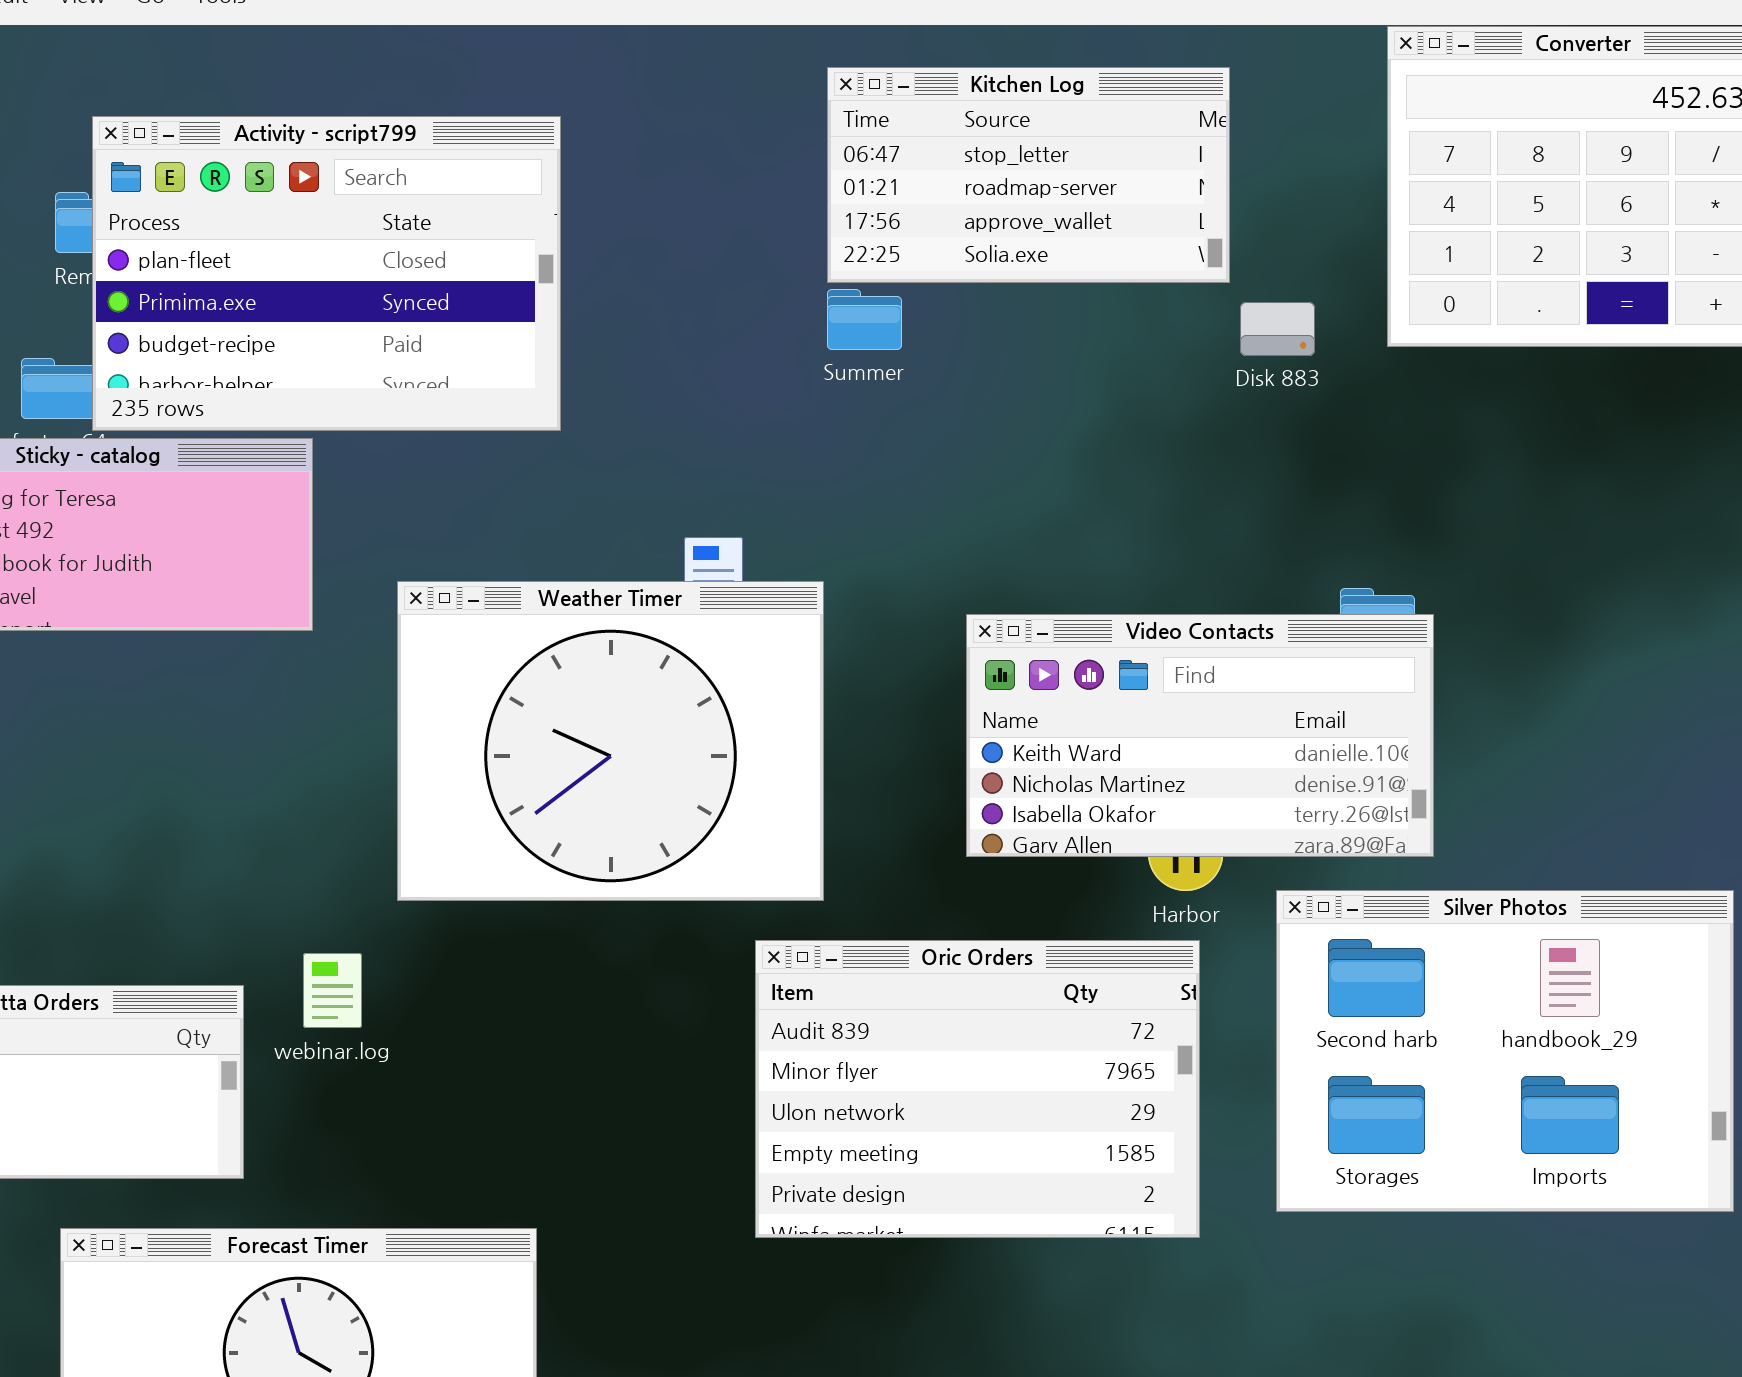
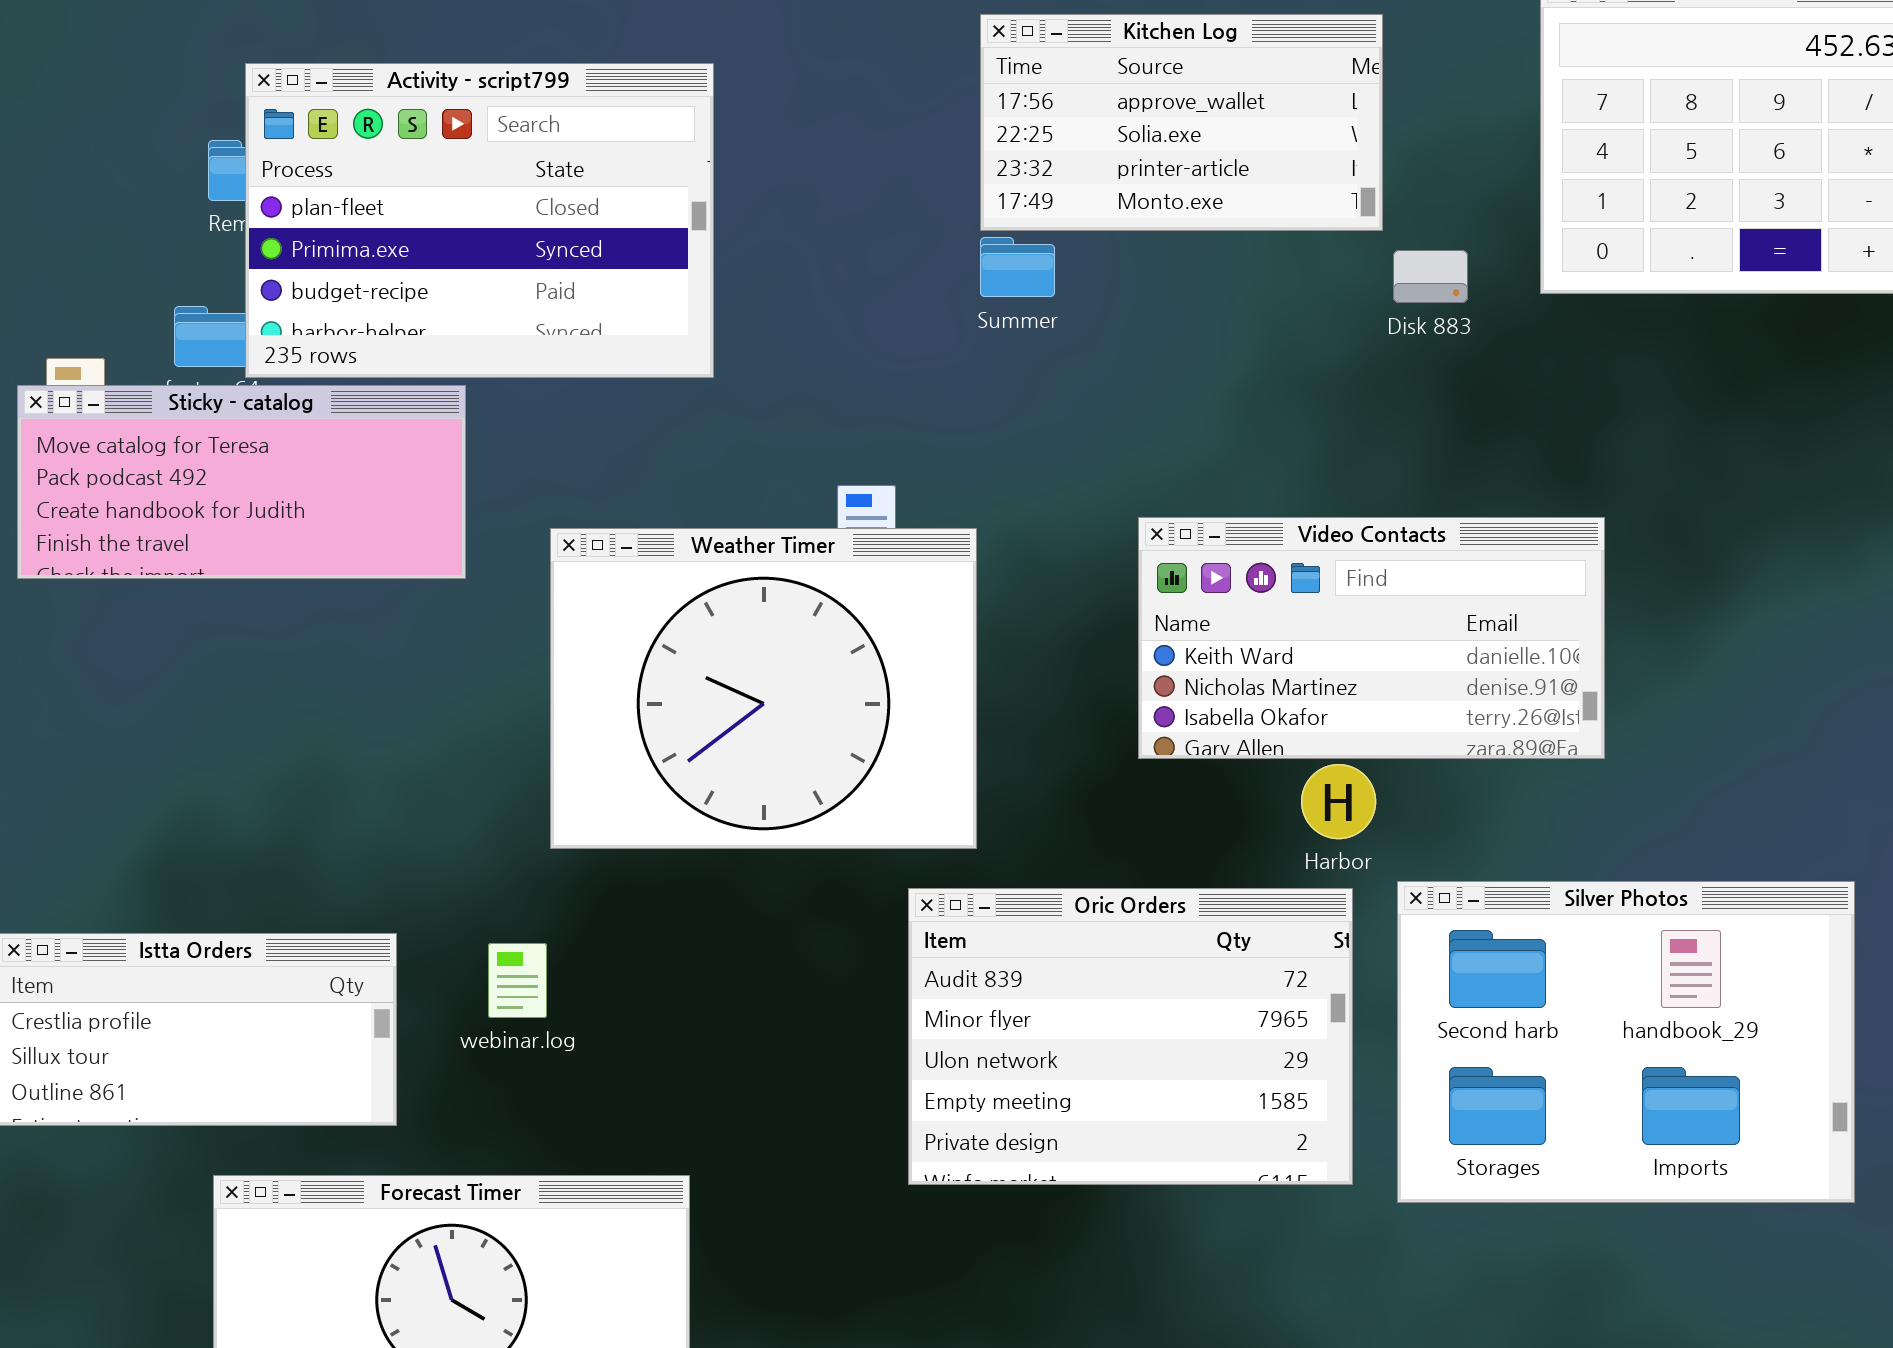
Kitchen Log: [827,67,1230,283] -> [980,14,1383,231], scrolled down 2 rows
Video Contacts: [966,614,1434,857] -> [1138,517,1605,759], moved
Silver Photos: [1276,890,1734,1212] -> [1397,881,1855,1203], moved
webinar.log: [303,953,362,1028] -> [488,943,547,1018], moved

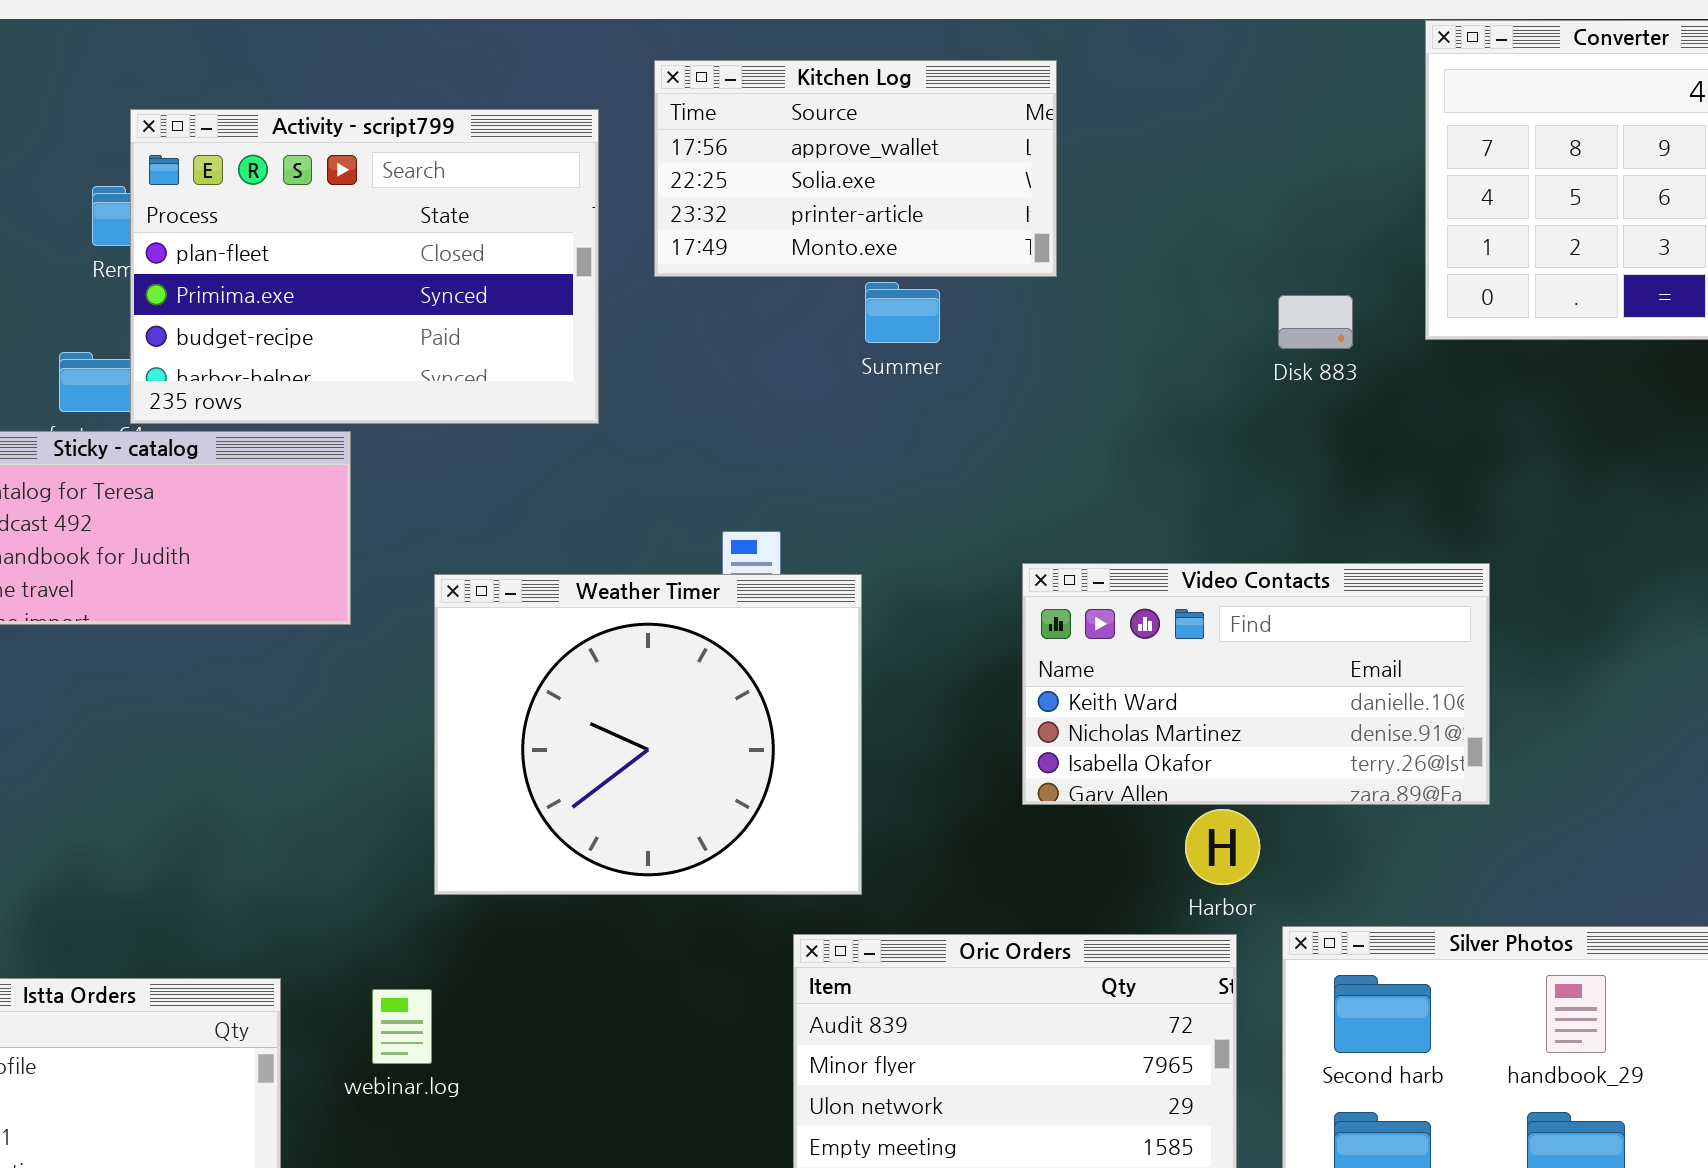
Kitchen Log: [980,14,1383,231] -> [654,60,1057,277], moved

